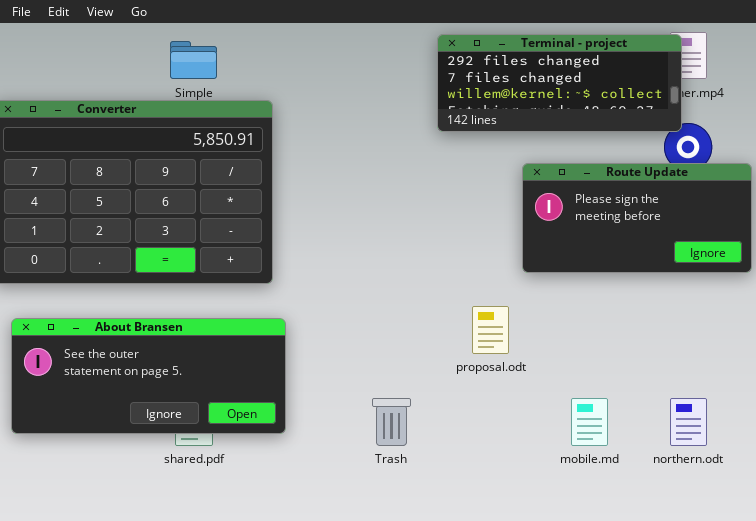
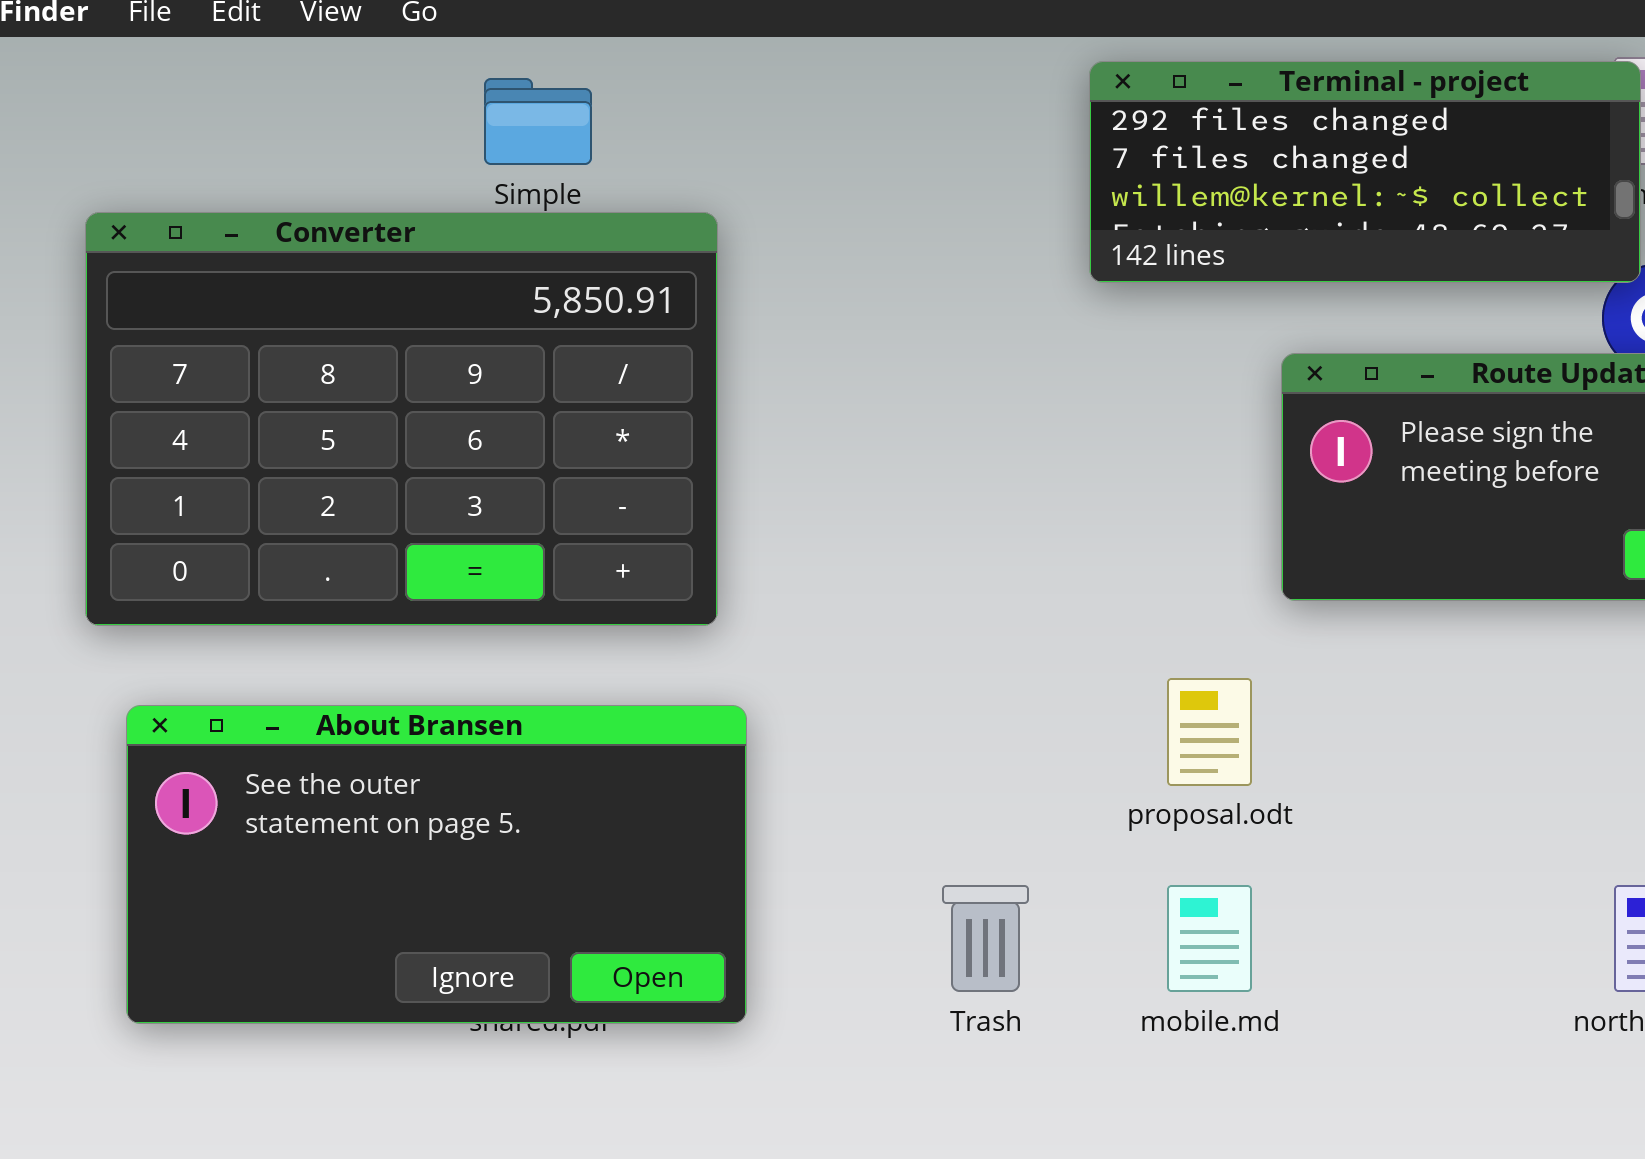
About Bransen: [11,318,286,434] -> [126,705,747,1024], resized
mobile.md: [571,398,608,446] -> [1167,885,1252,992], moved

